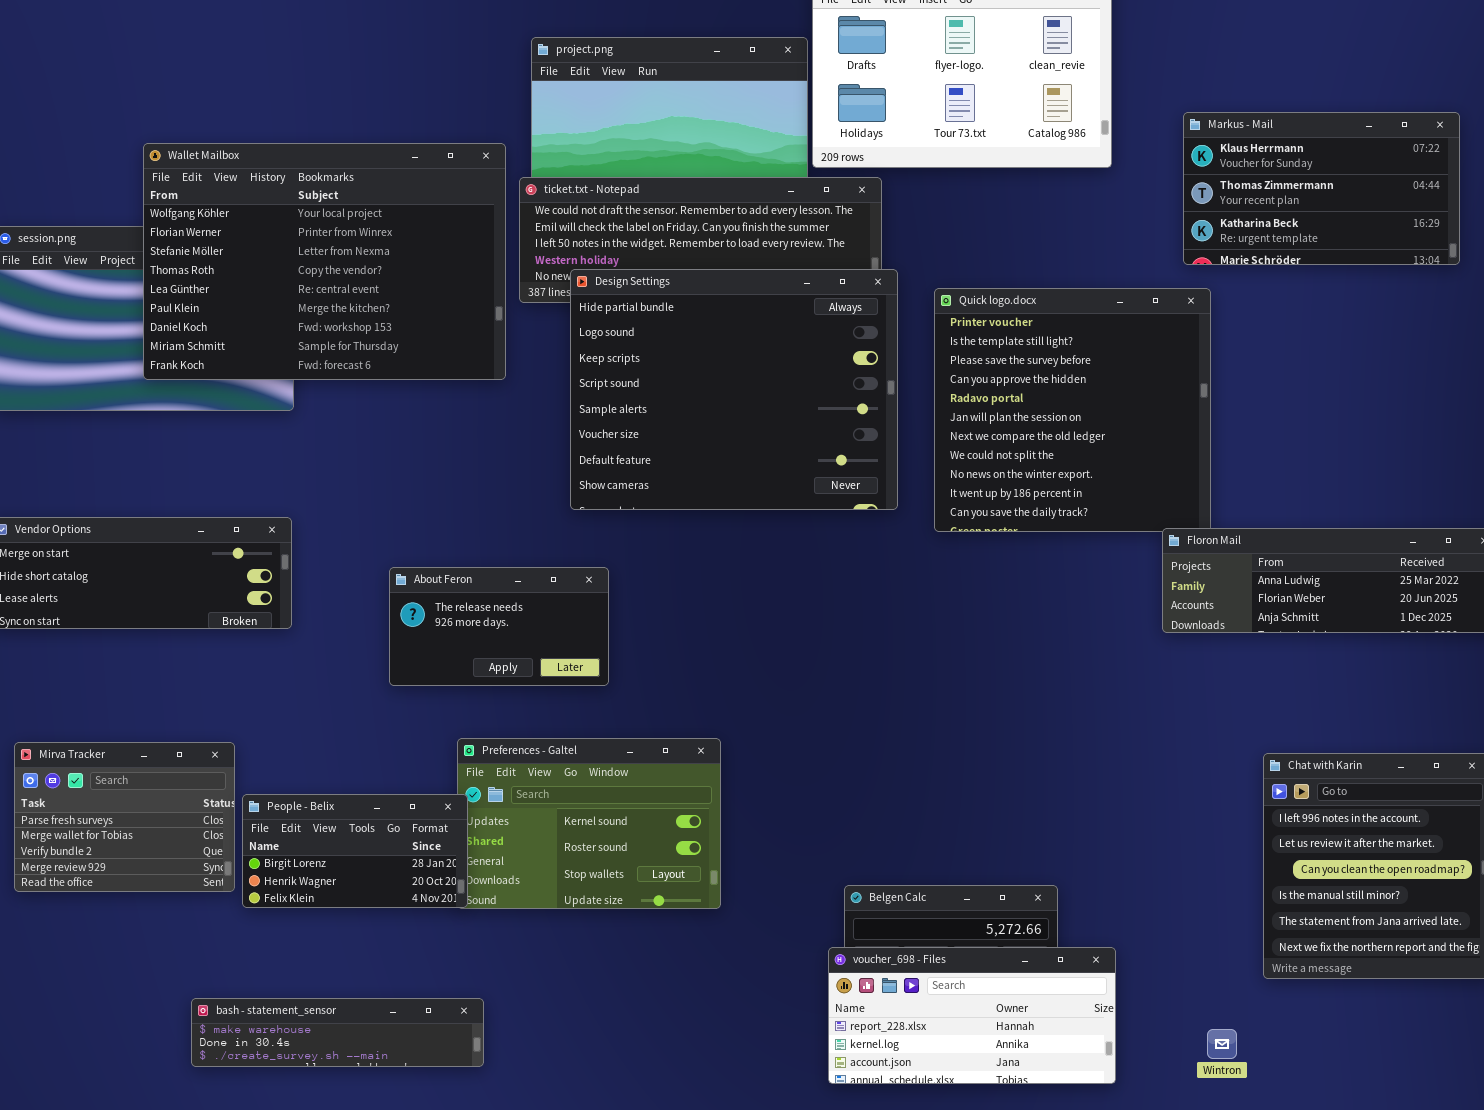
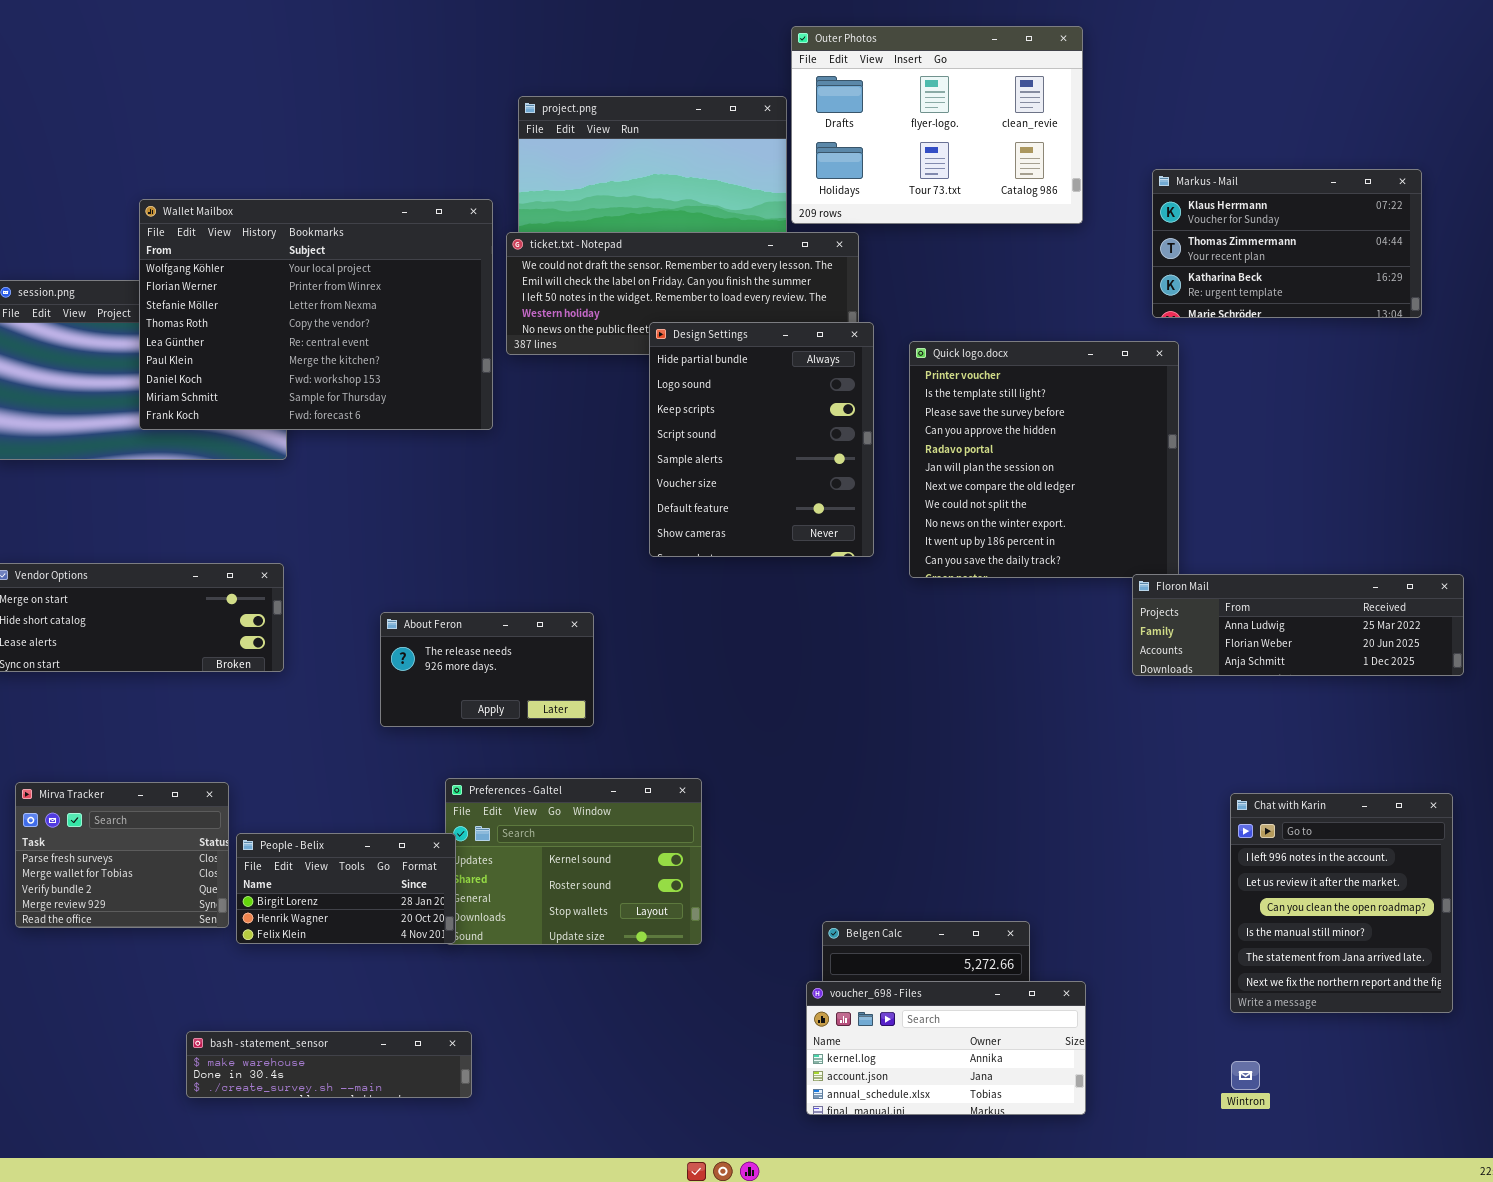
Design Settings: [570,269,898,510] -> [649,322,874,557], resized
voucher_698 - Files: [828,947,1116,1084] -> [806,981,1086,1115], scrolled down 1 row
Wintron: [1207,1029,1237,1059] -> [1231,1061,1260,1090], moved

